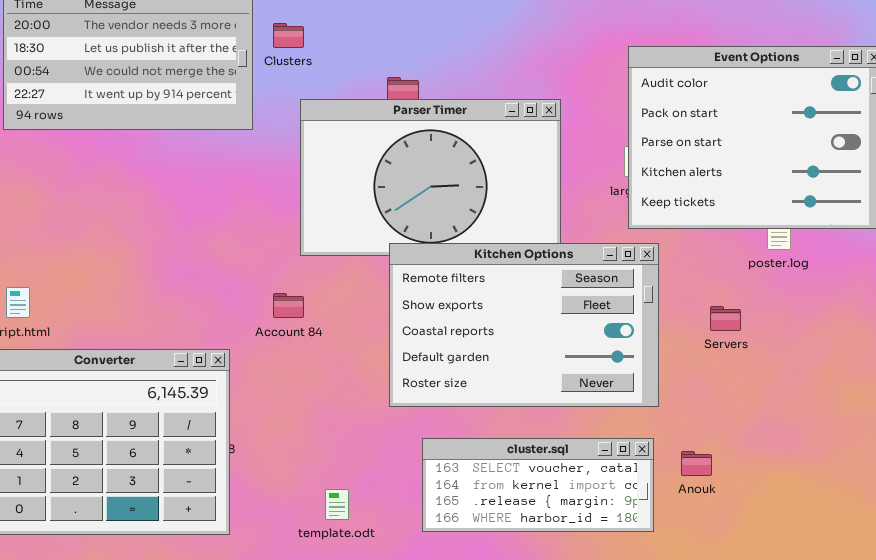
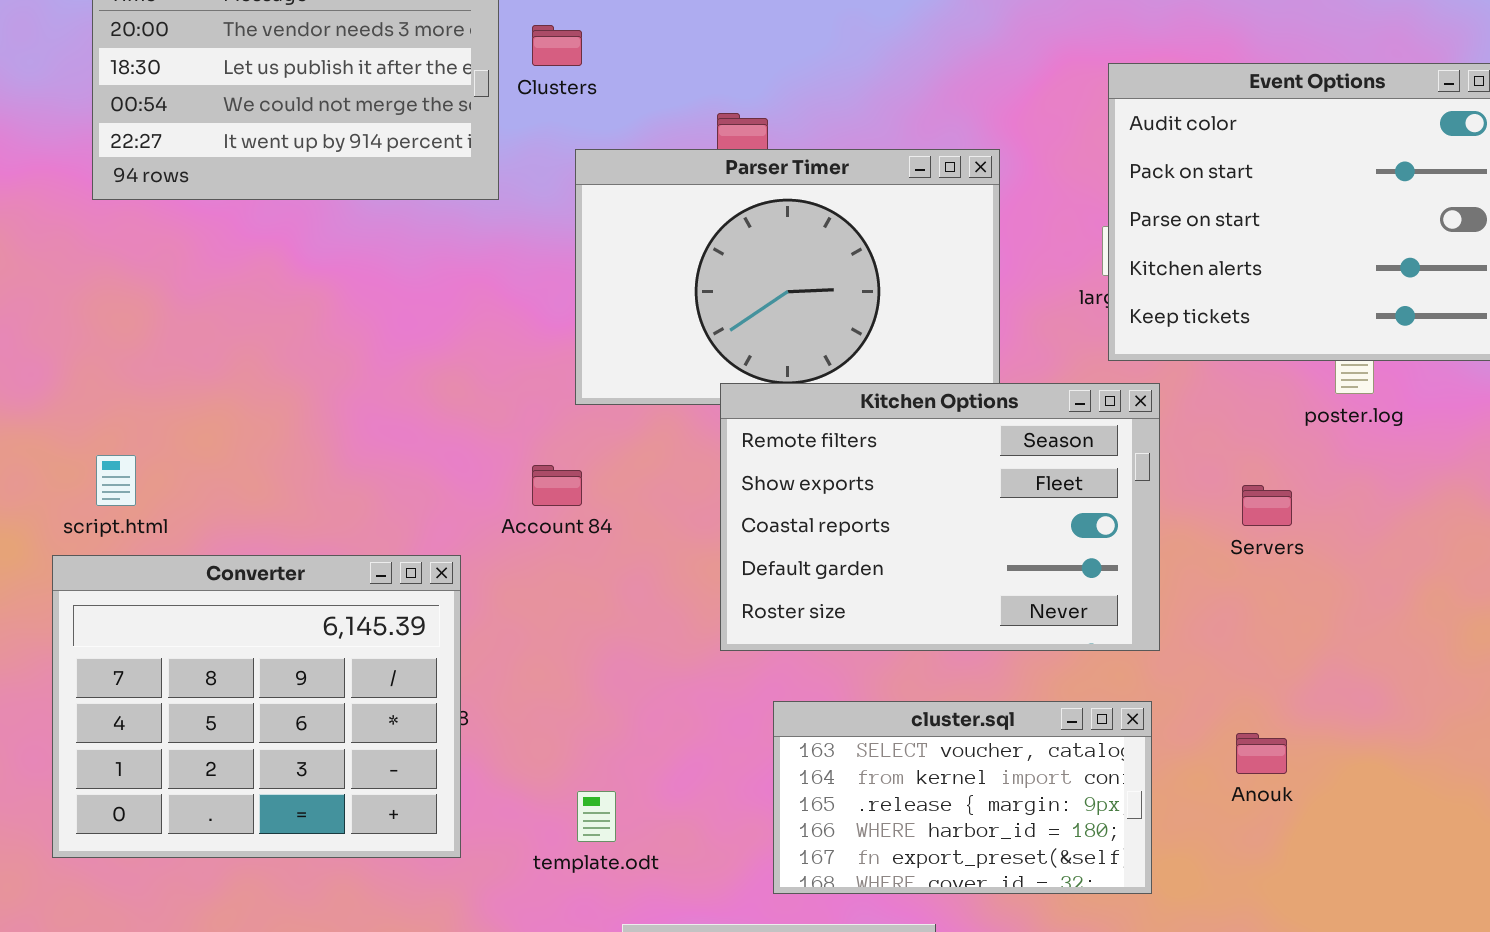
cluster.sql: [422,438,654,532] -> [773,701,1152,894], resized
Anouk: [681,451,712,476] -> [1236,733,1287,774], moved
template.odt: [325,489,349,520] -> [577,791,616,842], moved

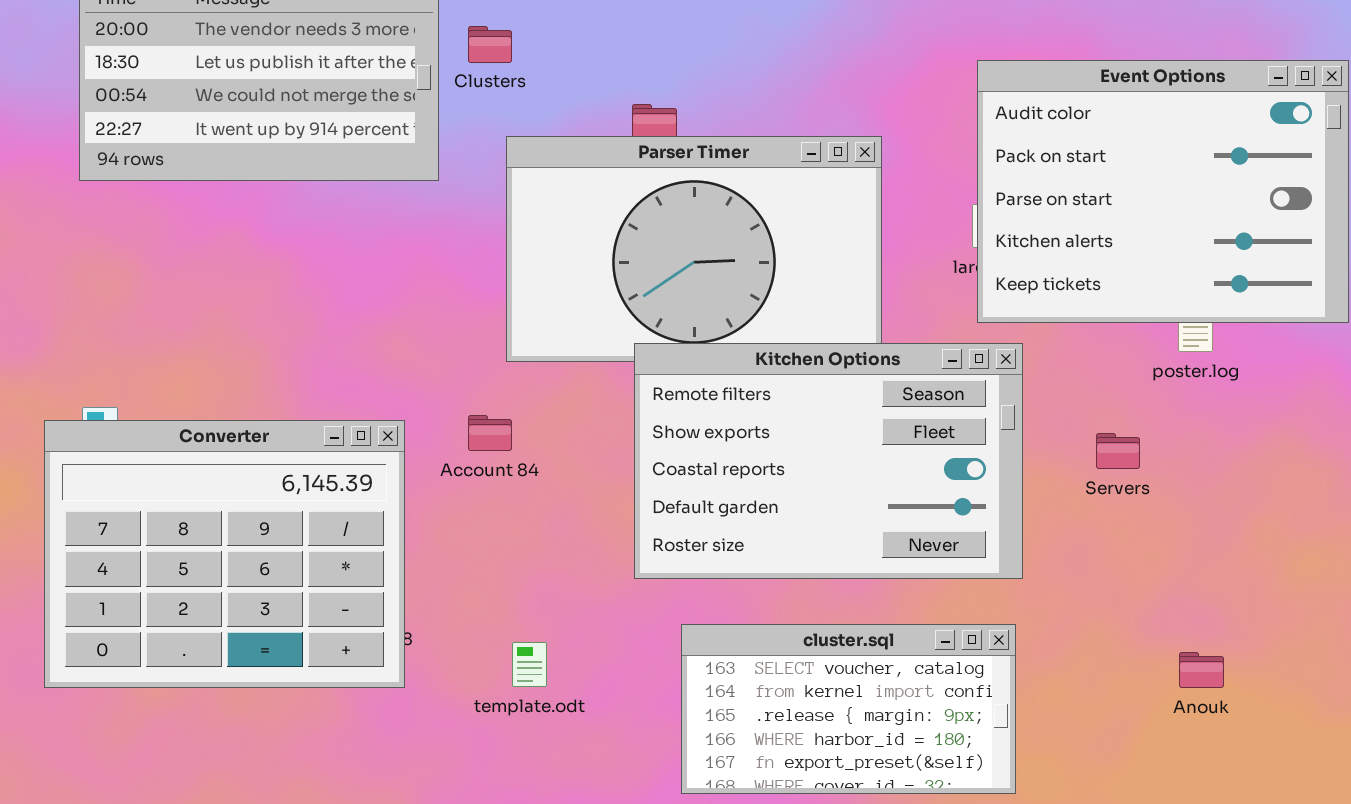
Converter: [52,555,461,858] -> [44,420,405,688], moved
Anouk: [1236,733,1287,774] -> [1179,652,1224,688], moved
template.odt: [577,791,616,842] -> [512,642,547,687], moved

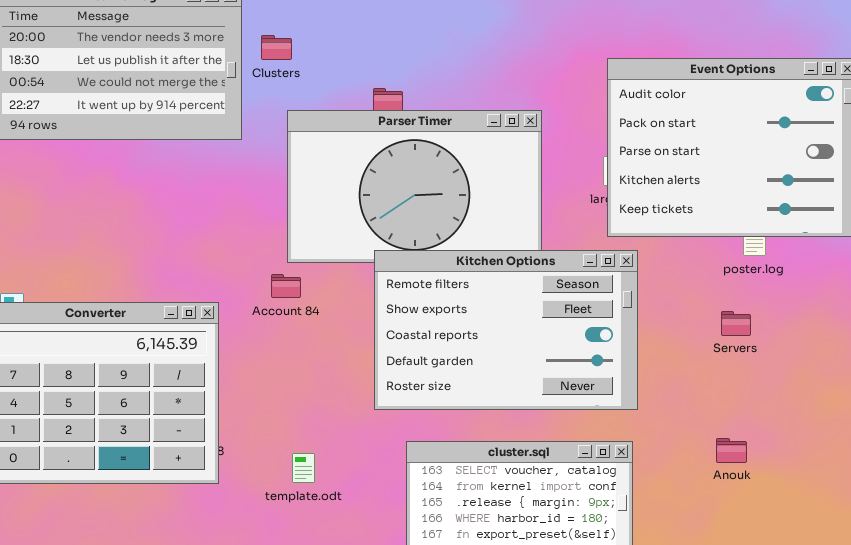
Account 84: [468,415,512,451] -> [271,274,301,298], moved
Servers: [1096,433,1140,469] -> [721,311,751,336], moved
Anouk: [1179,652,1224,688] -> [716,438,747,463], moved

